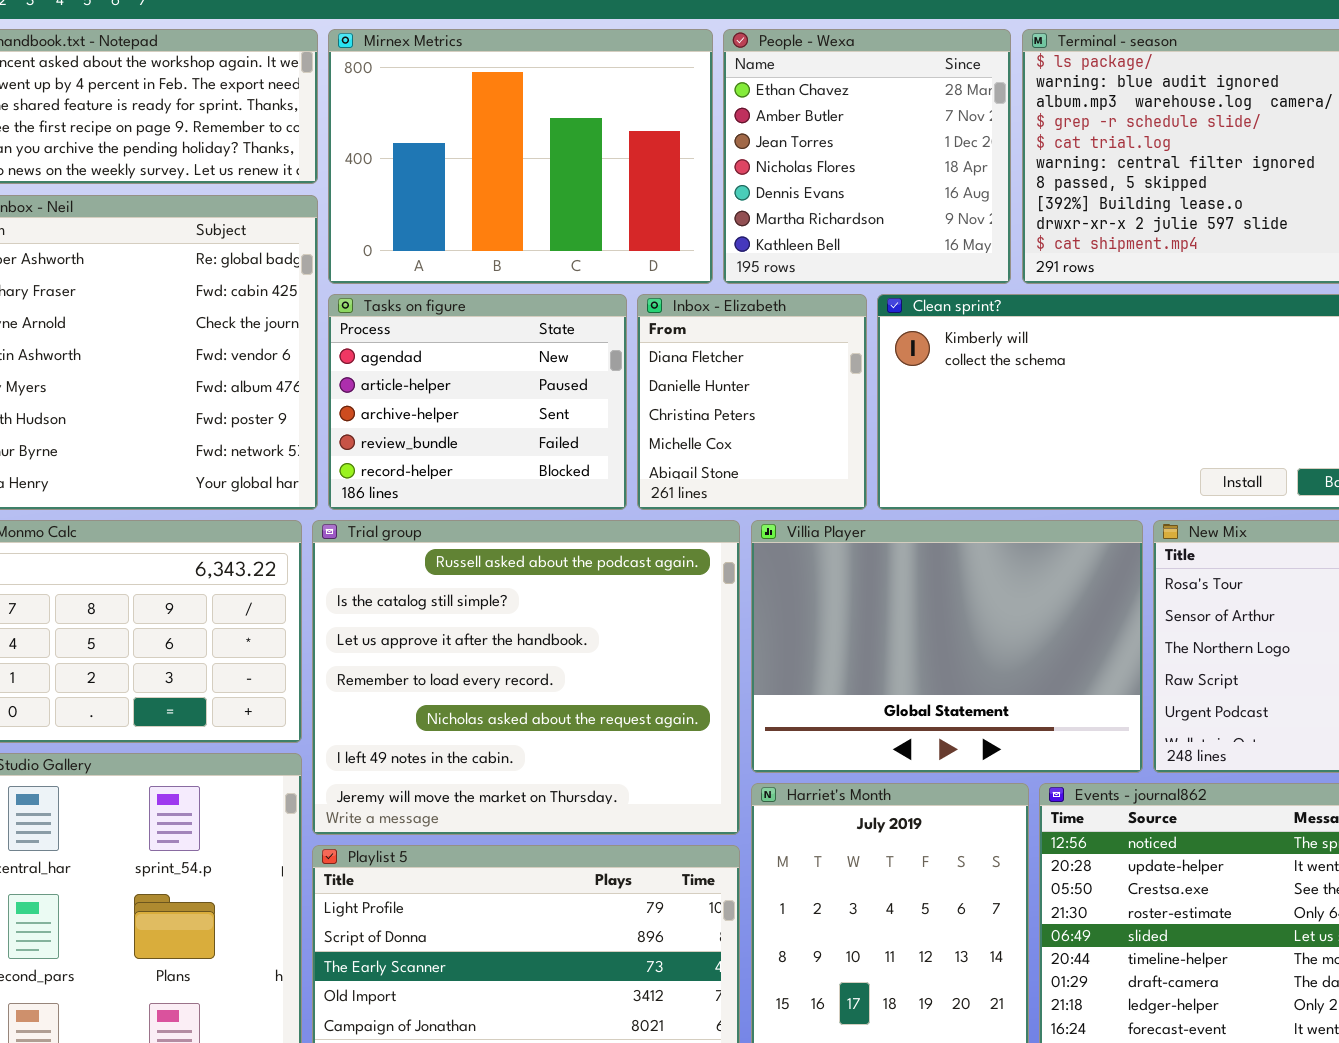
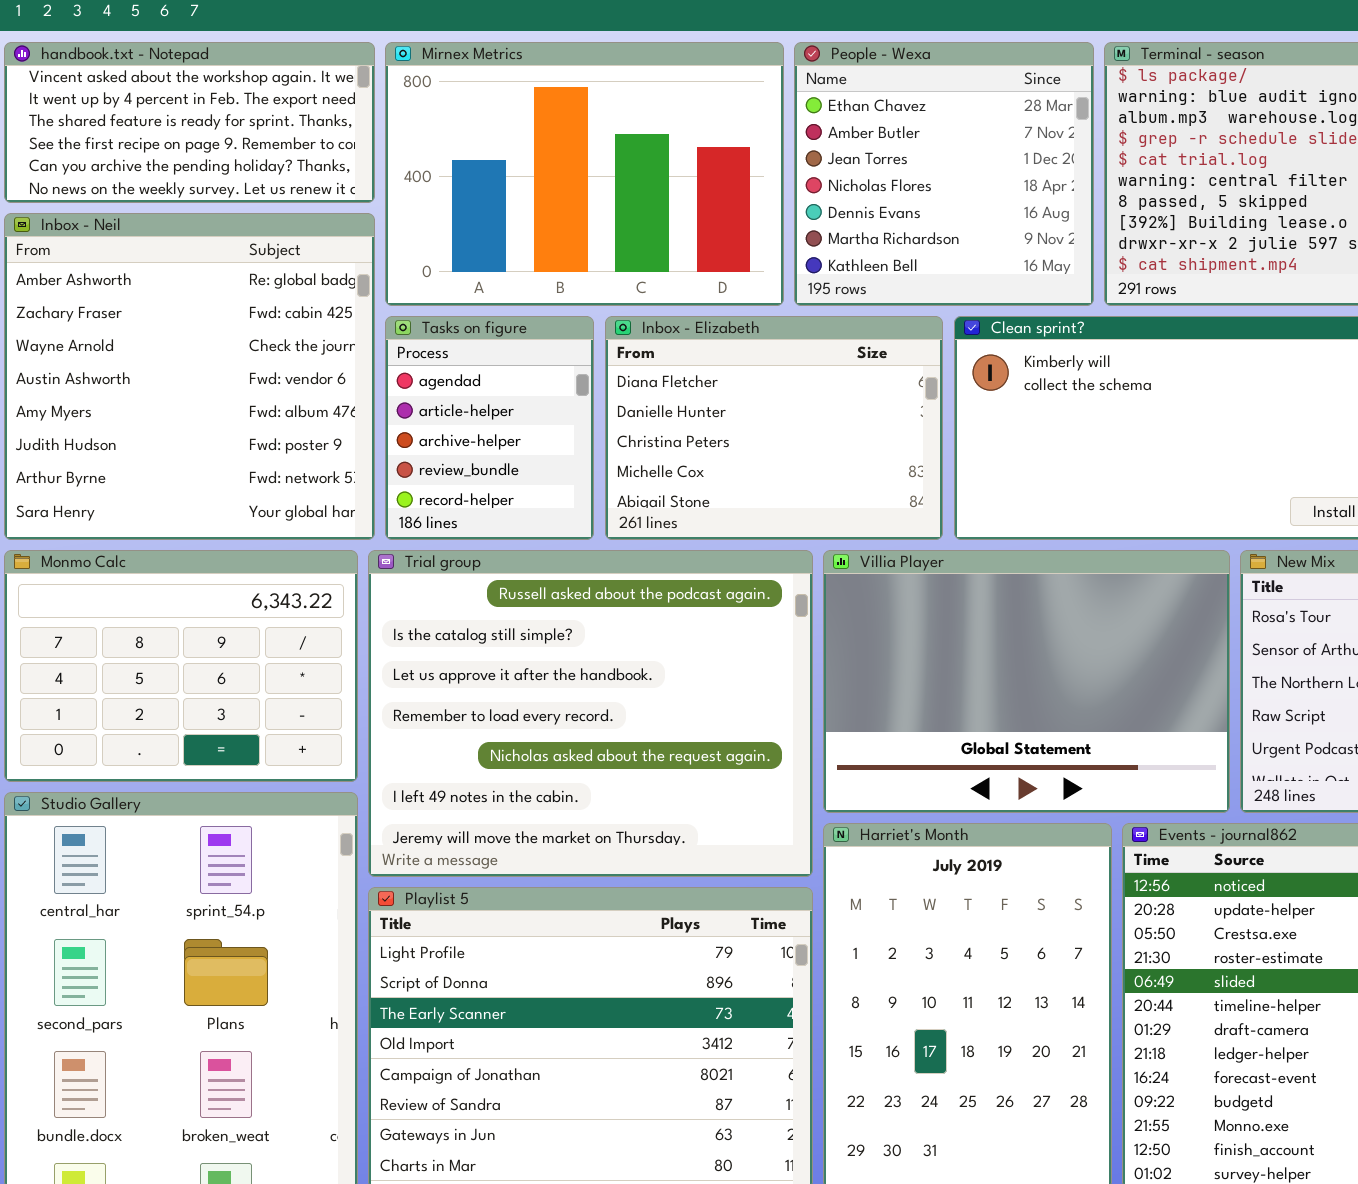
Tasks on figure: [328,294,627,510] -> [385,316,594,540], resized
Inbox - Elizabeth: [637,294,867,510] -> [605,316,943,540], resized

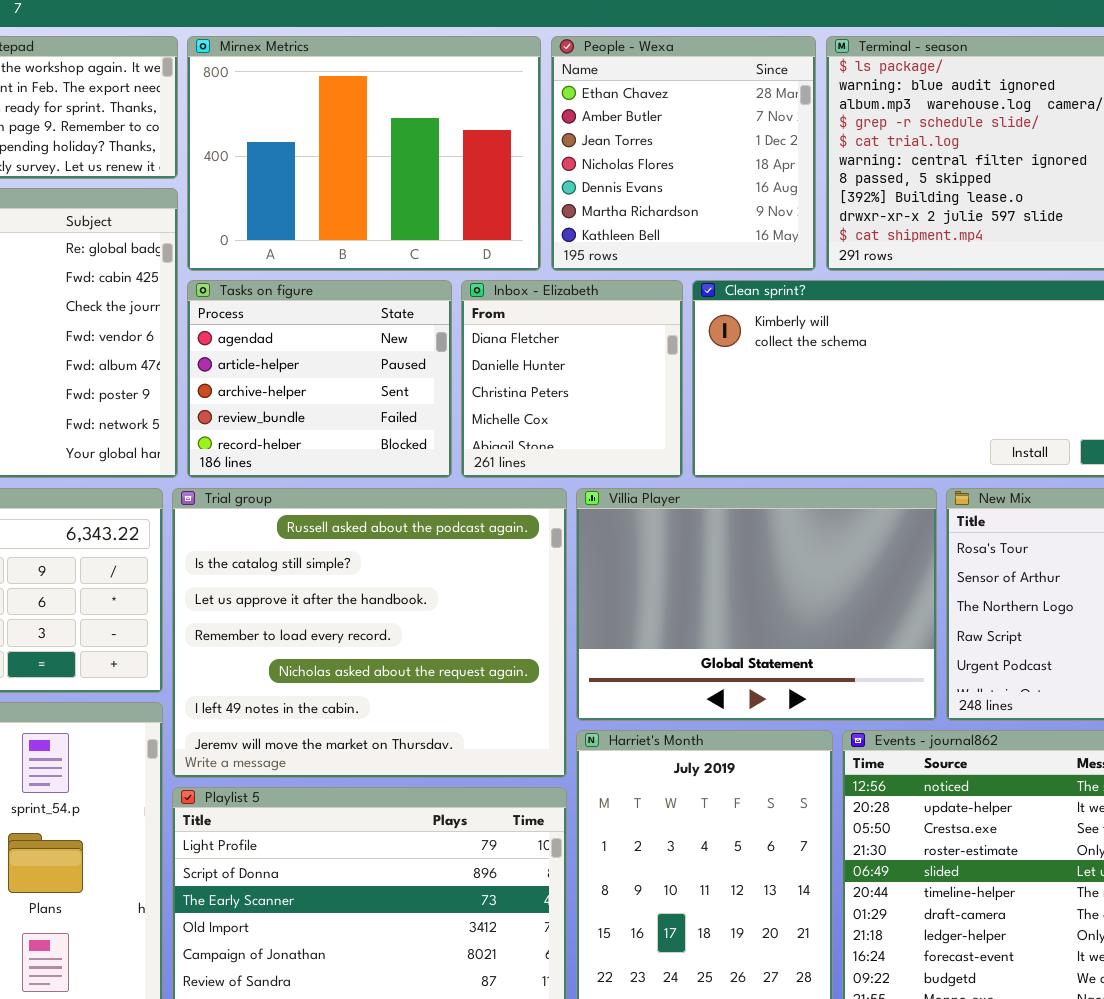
Tasks on figure: [385,316,594,540] -> [187,280,452,478], resized
Inbox - Elizabeth: [605,316,943,540] -> [461,280,683,478], resized

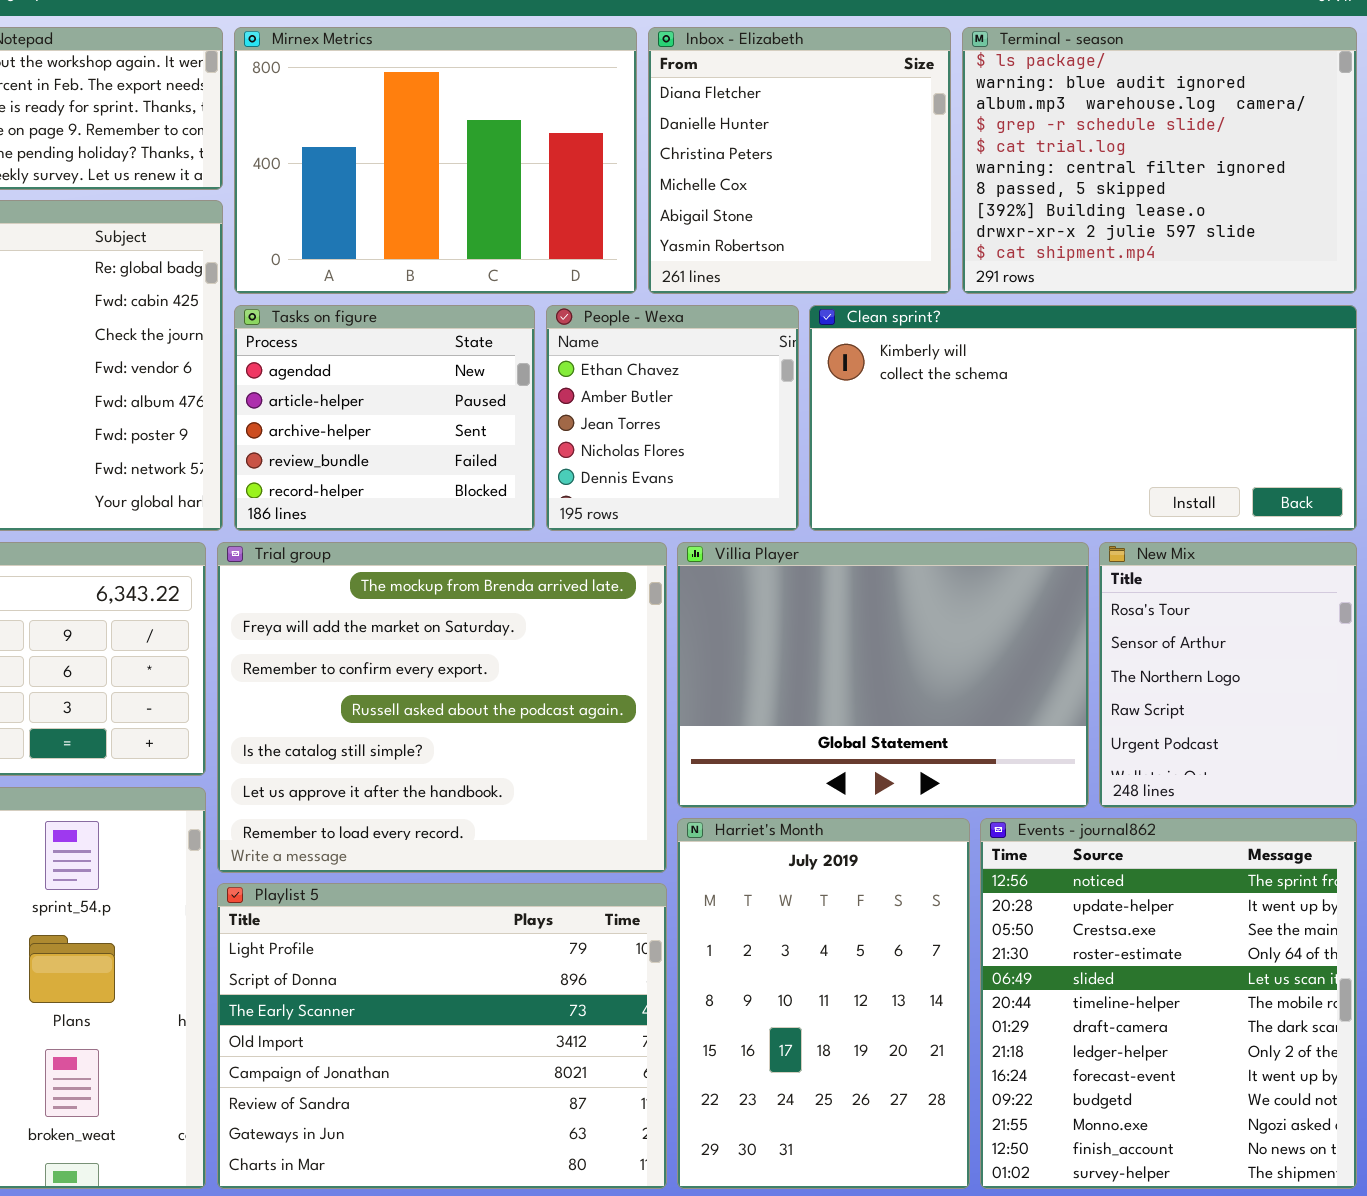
People - Wexa: [551,36,816,271] -> [546,305,799,531], moved, resized
Inbox - Elizabeth: [461,280,683,478] -> [648,27,951,294], moved, resized
Trial group: [172,488,567,778] -> [217,542,667,873], scrolled up 3 rows

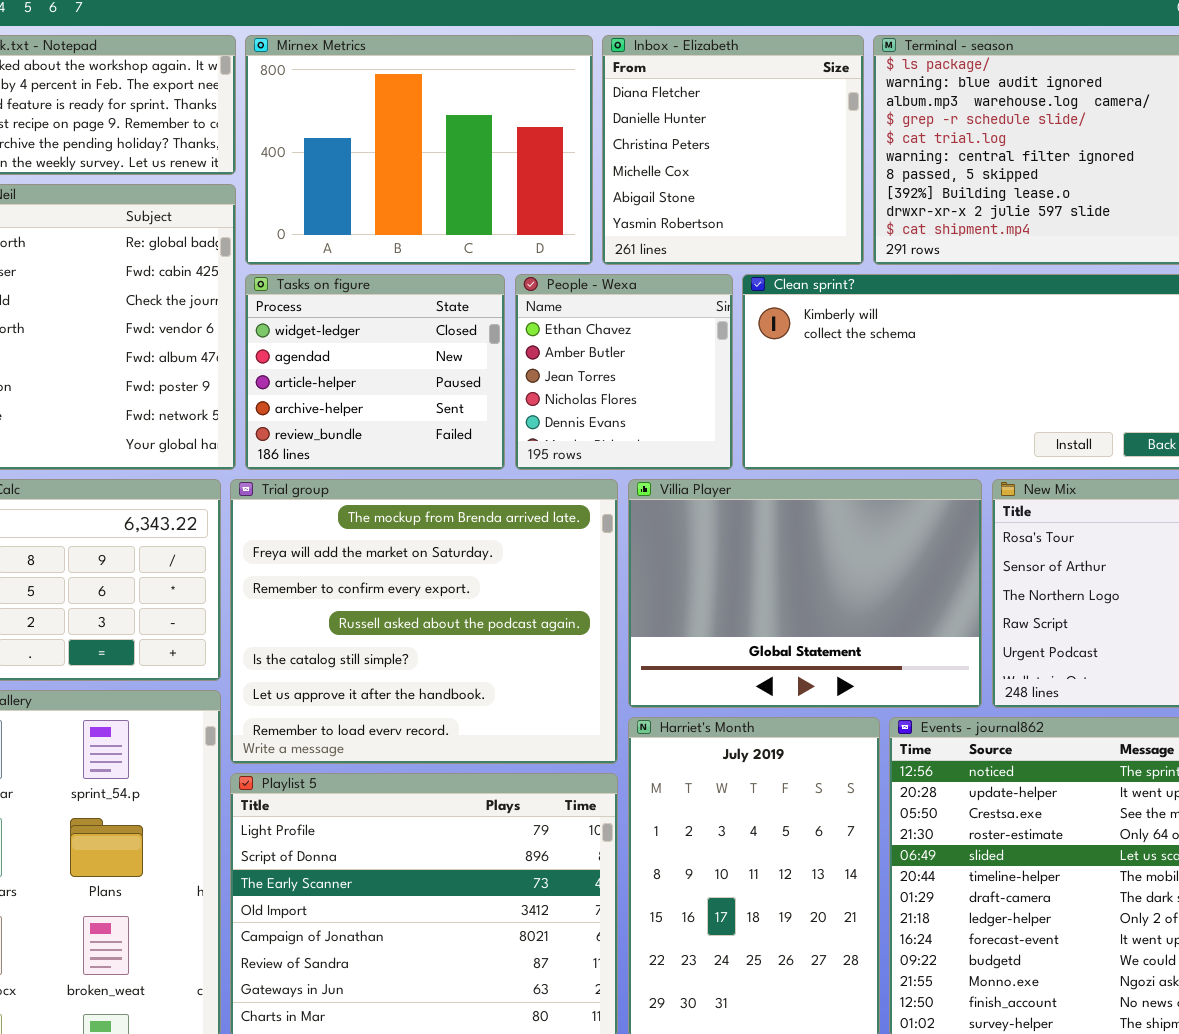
Tasks on figure: [234,305,535,531] -> [245,274,505,470], scrolled up 1 row

